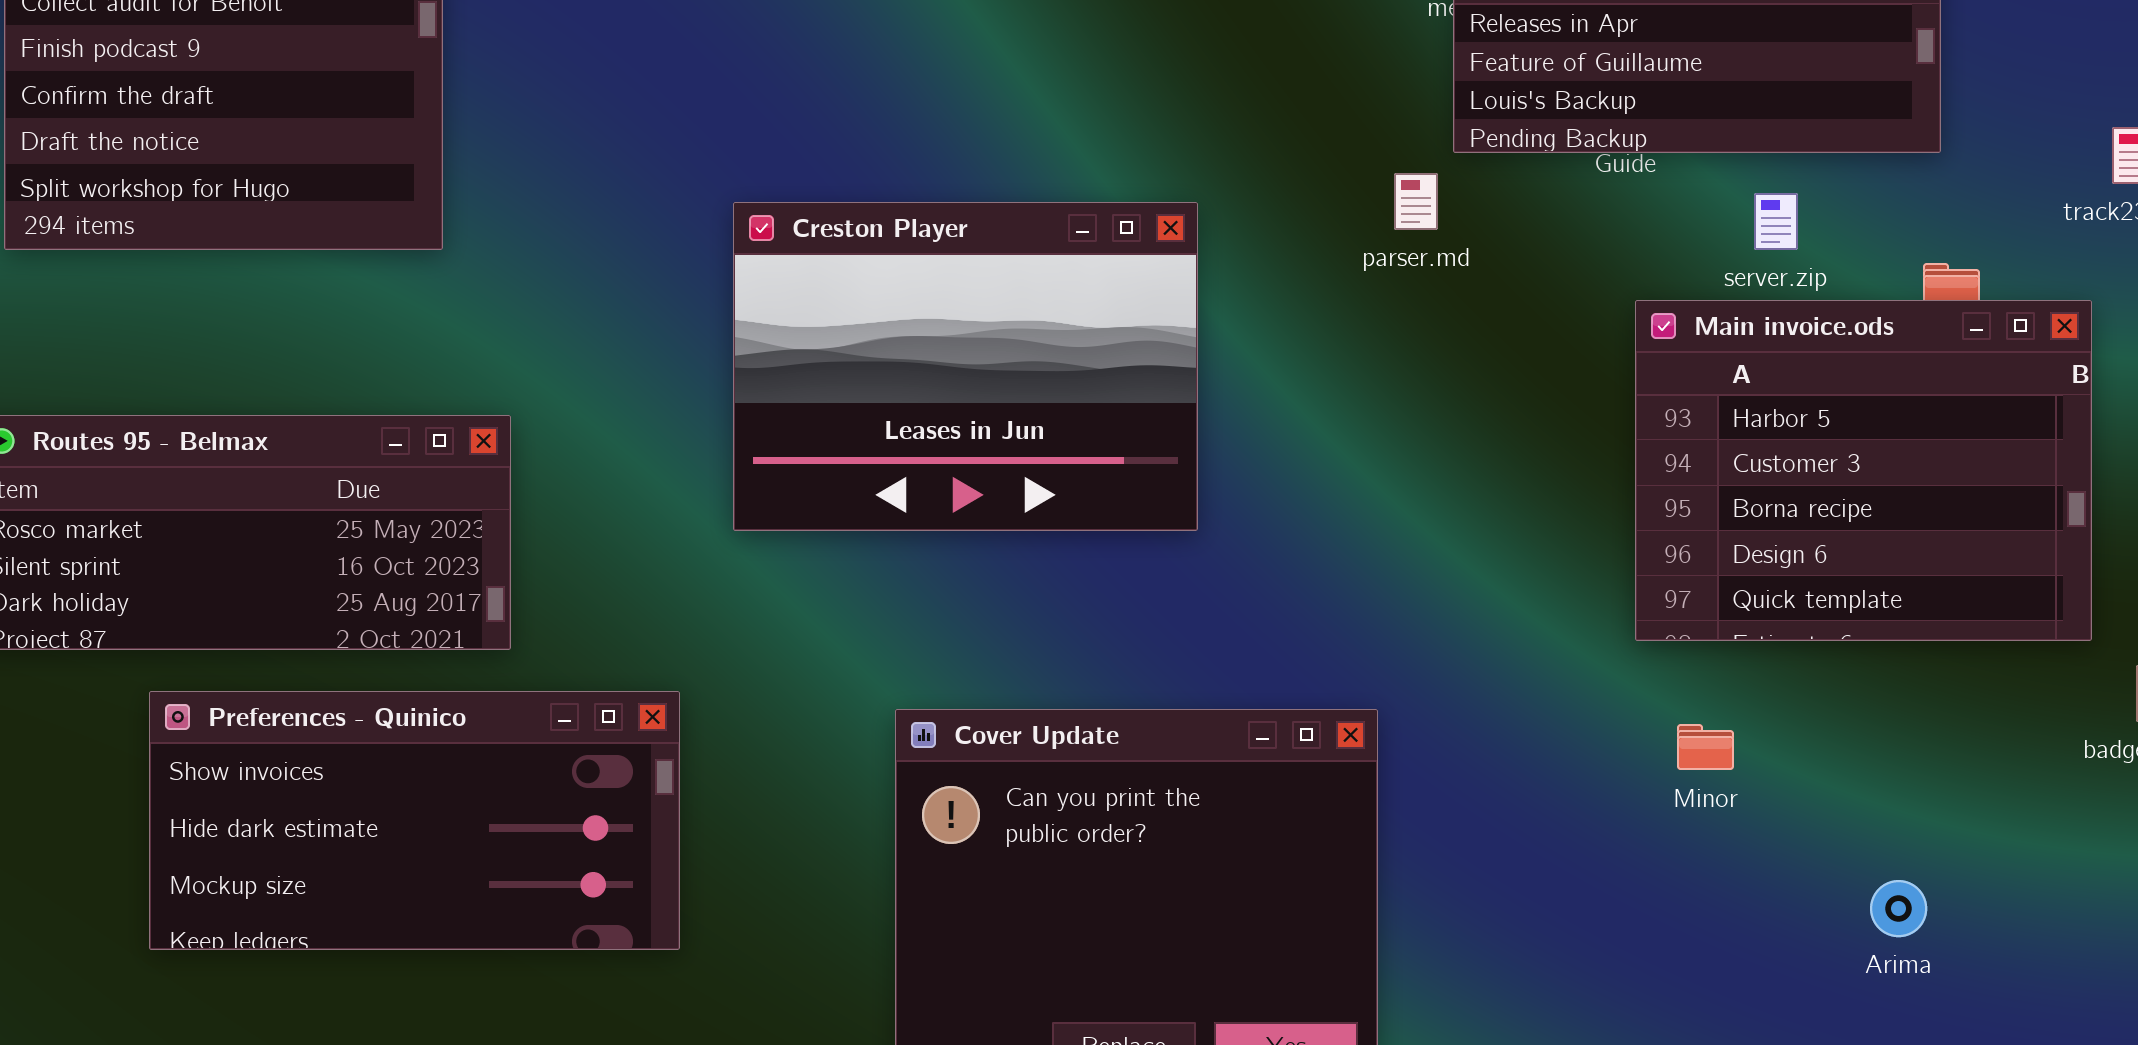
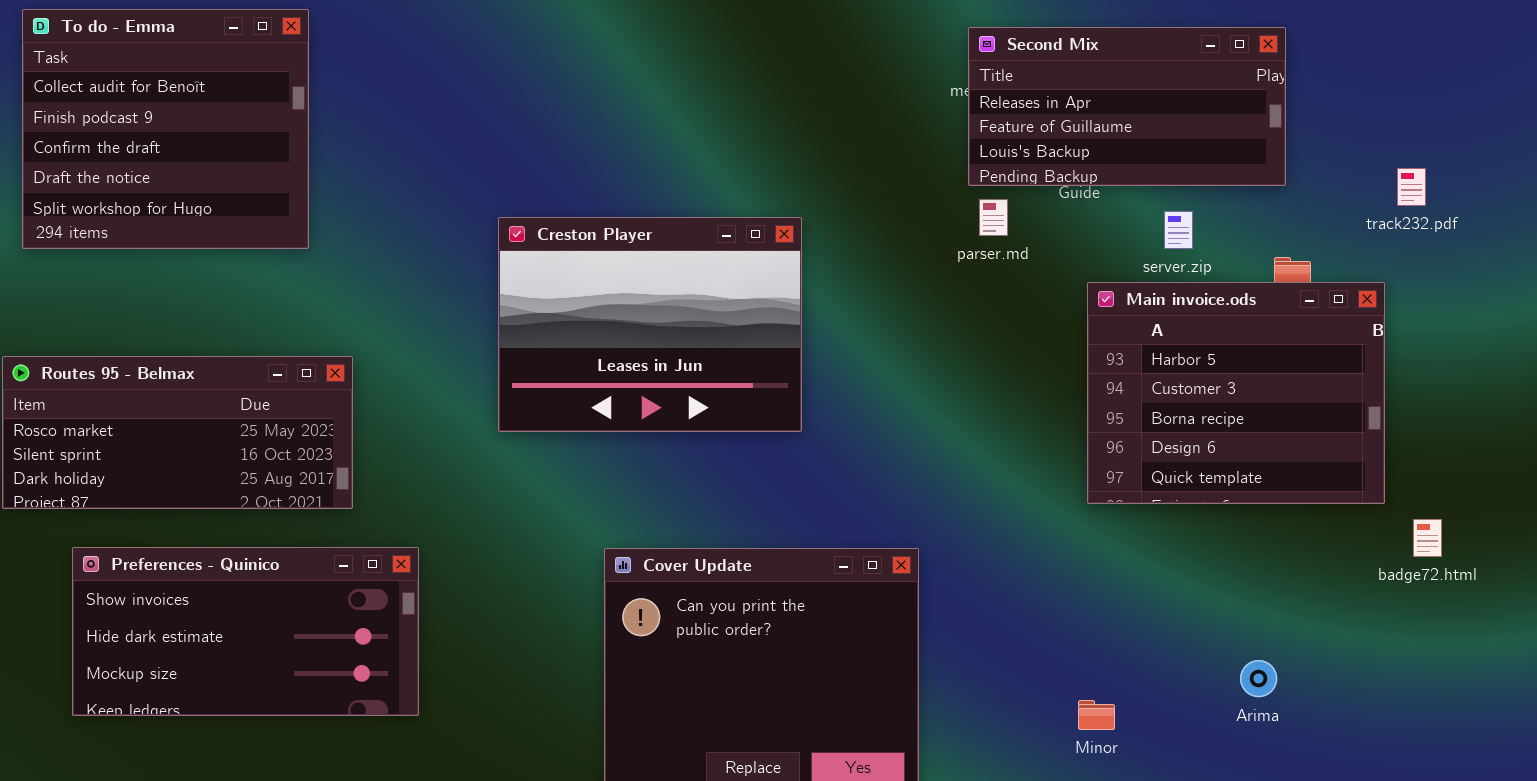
parser.md: [1394,173,1438,230] -> [979,199,1008,236], moved
Preferences - Quinico: [149,691,680,950] -> [72,547,419,716], moved
Minor: [1677,724,1734,770] -> [1078,700,1115,730], moved

